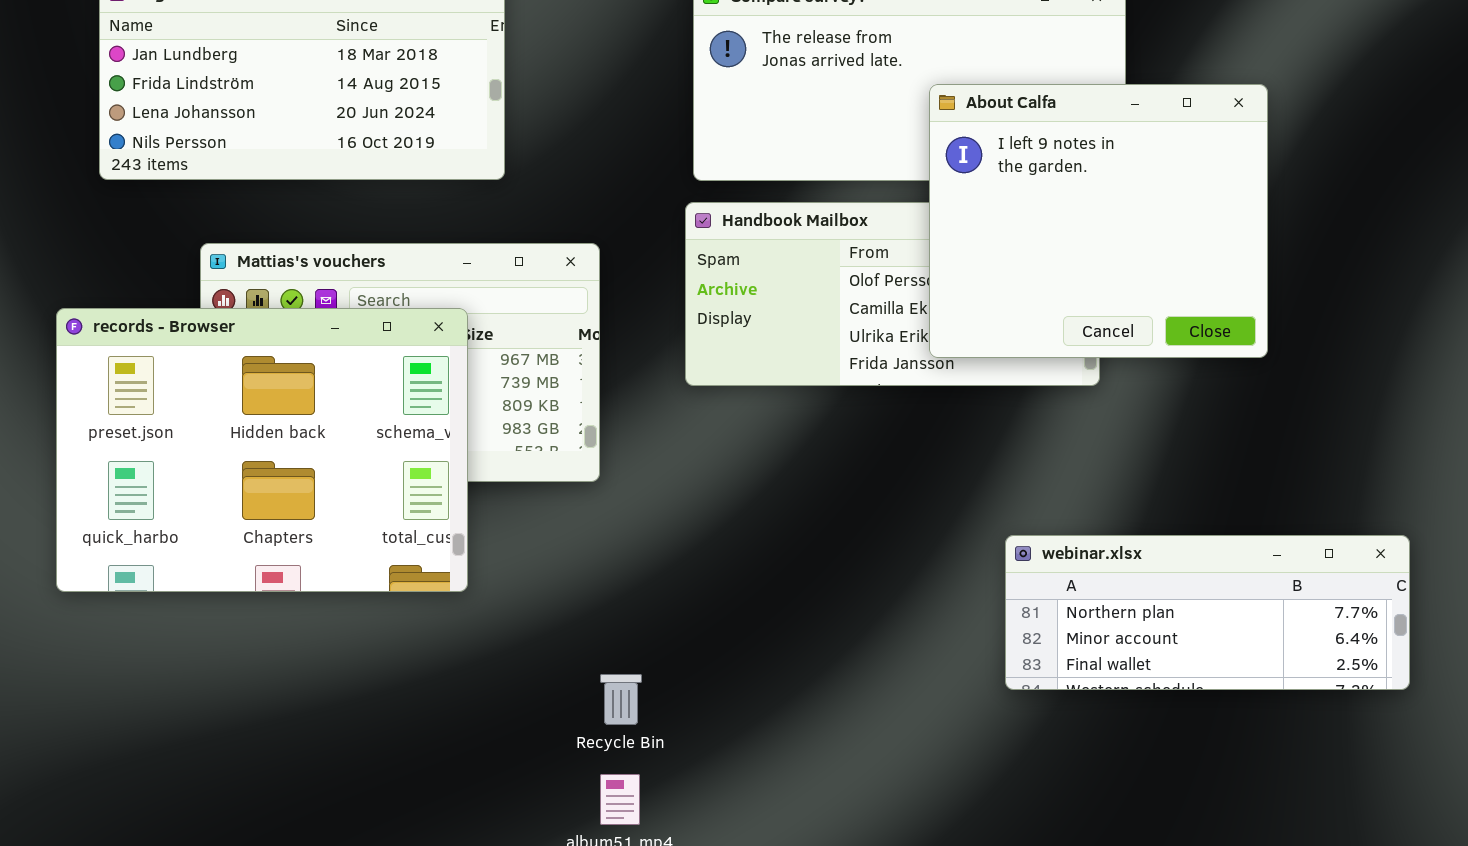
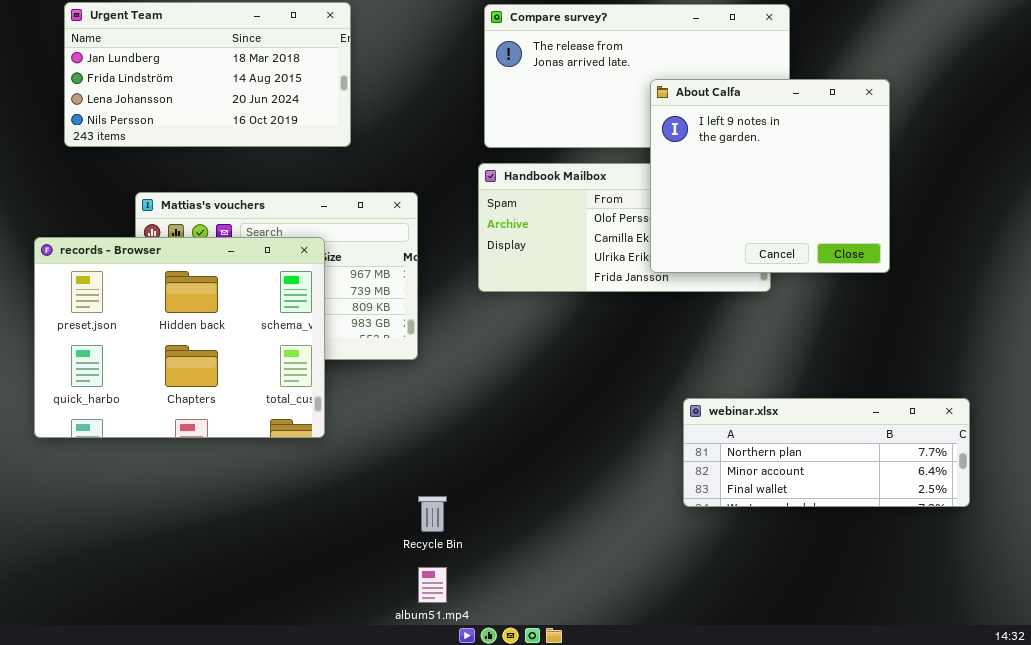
webinar.xlsx: [1005,535,1410,690] -> [683,398,970,507], moved

